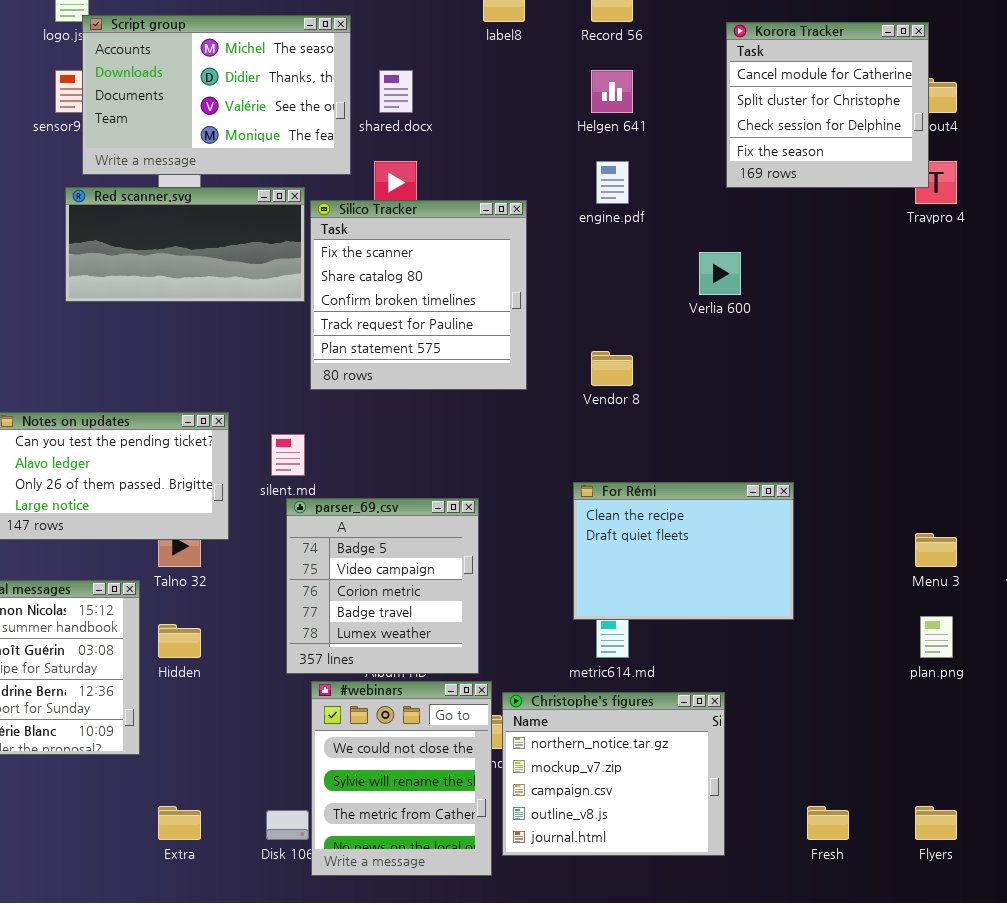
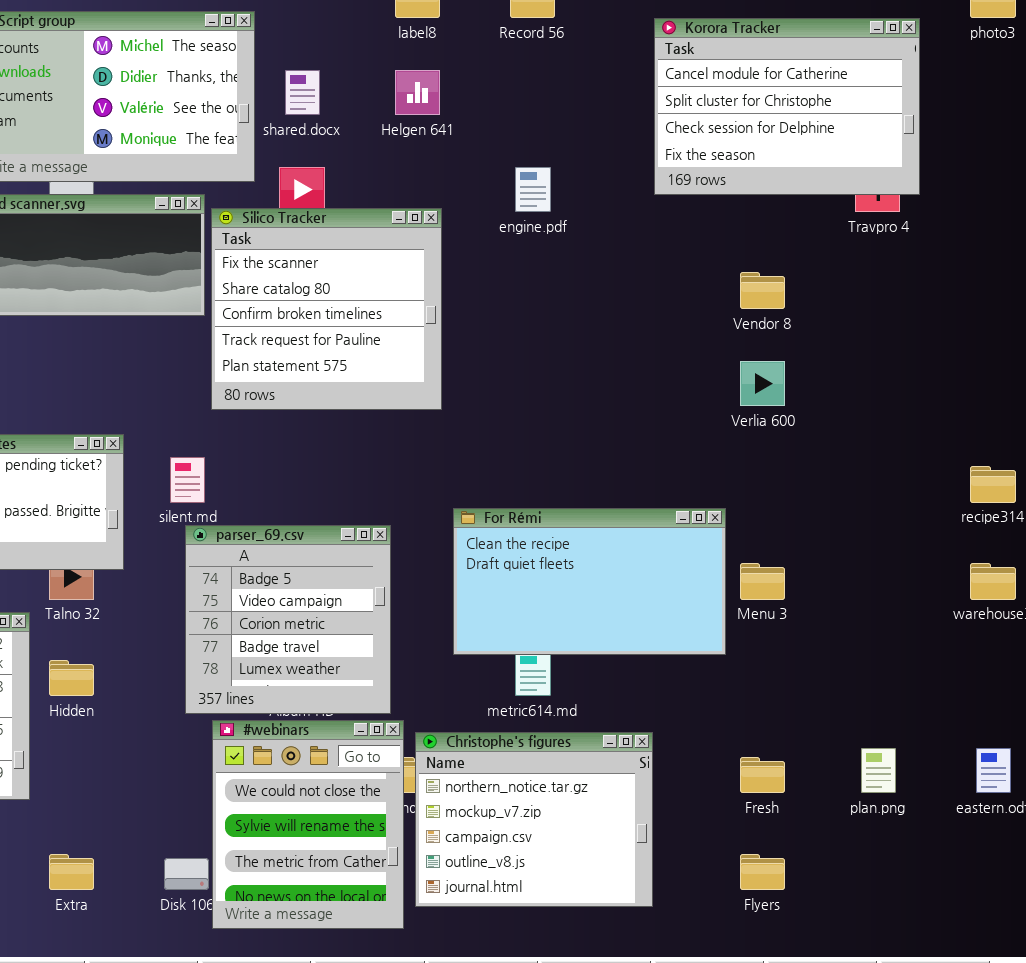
Korora Tracker: [726,22,929,188] -> [654,18,920,195], resized
Helgen 641: [591,70,633,113] -> [395,70,440,115], moved
Verlia 600: [699,252,741,295] -> [740,361,785,406], moved
Vendor 8: [591,351,633,386] -> [740,272,785,309], moved
For Rémi: [573,482,794,620] -> [453,508,726,655], resized
Menu 3: [915,533,957,567] -> [740,563,785,600], moved
plan.png: [920,616,953,658] -> [861,748,896,793], moved
Fresh: [807,806,849,840] -> [740,757,785,793], moved
Flyers: [915,806,957,840] -> [740,854,785,890], moved

